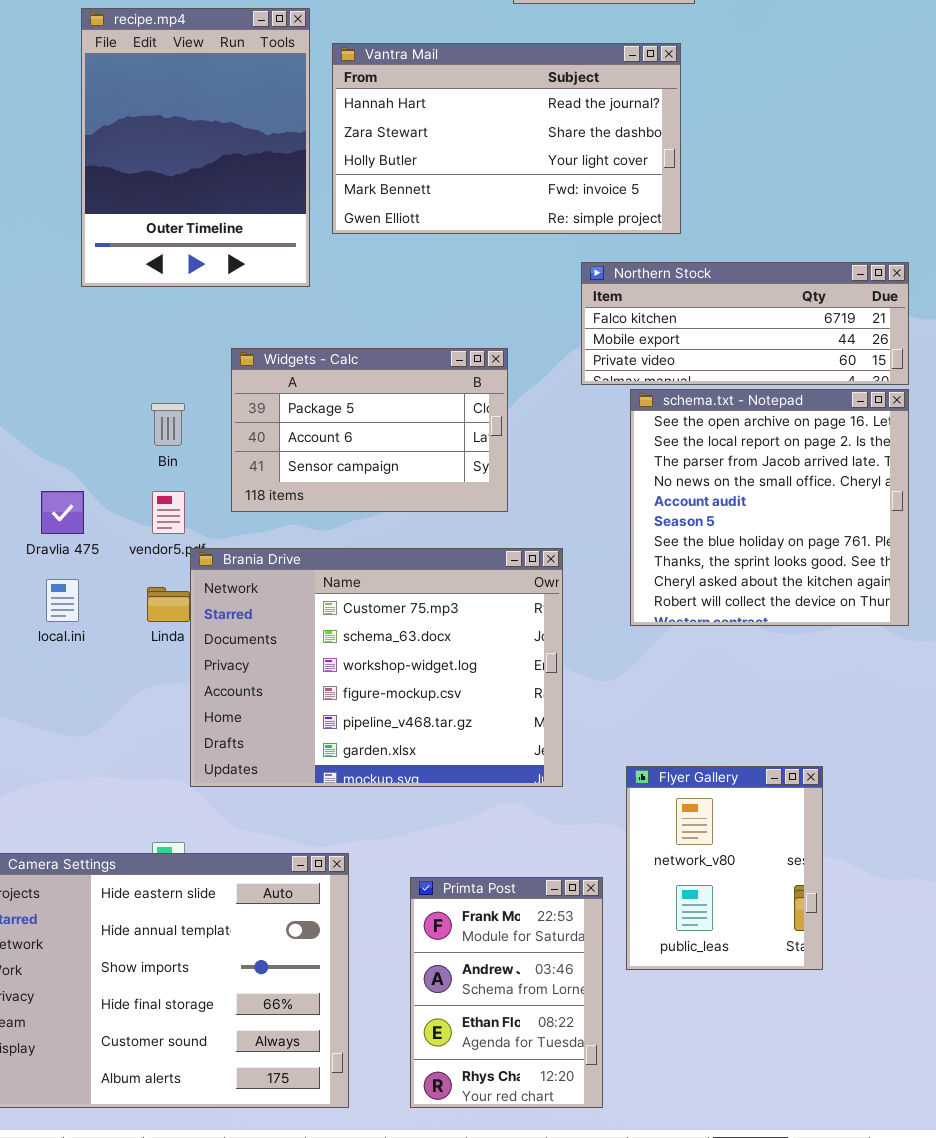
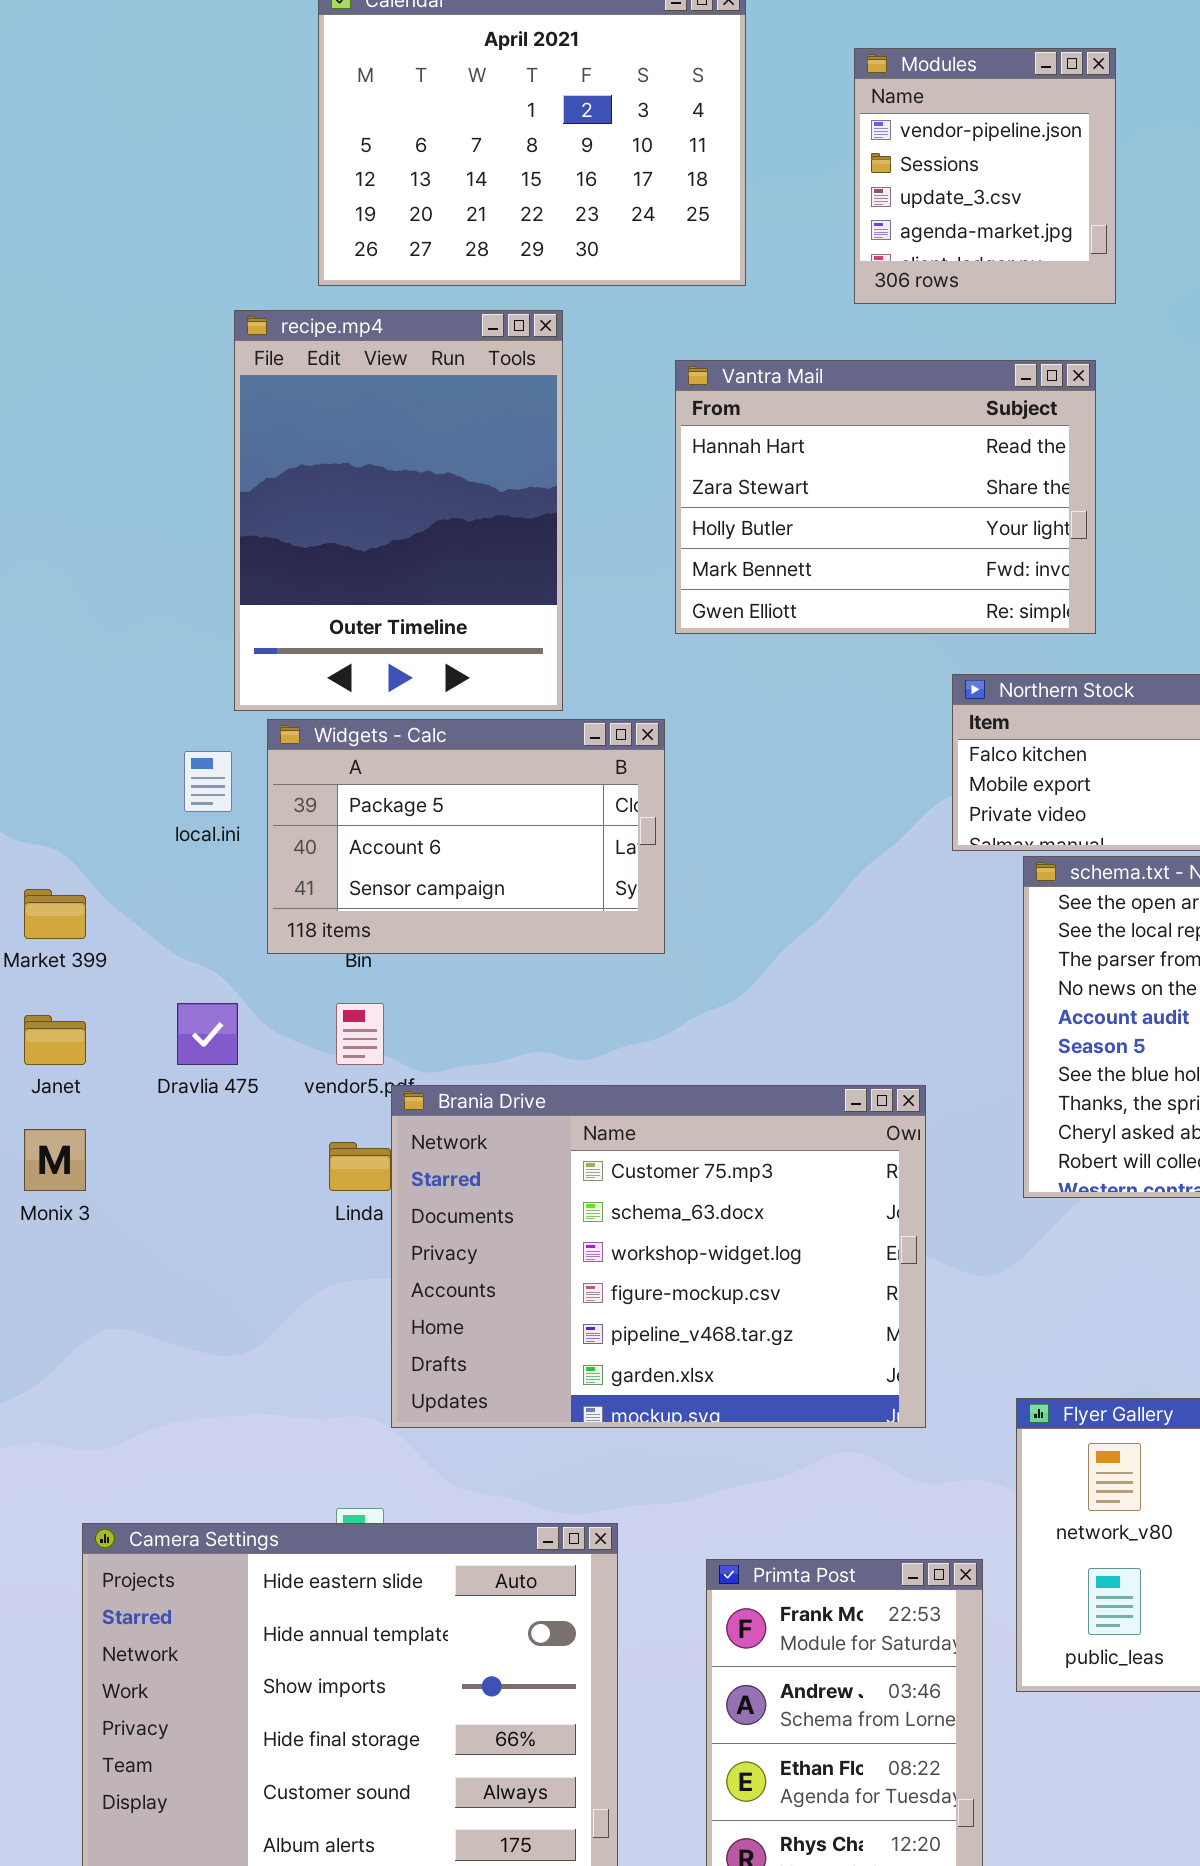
Vantra Mail: [332,43,681,234] -> [675,360,1096,634], resized
Widgets - Calc: [231,348,508,512] -> [267,719,665,954], moved
local.ini: [46,579,79,622] -> [184,751,232,812], moved

